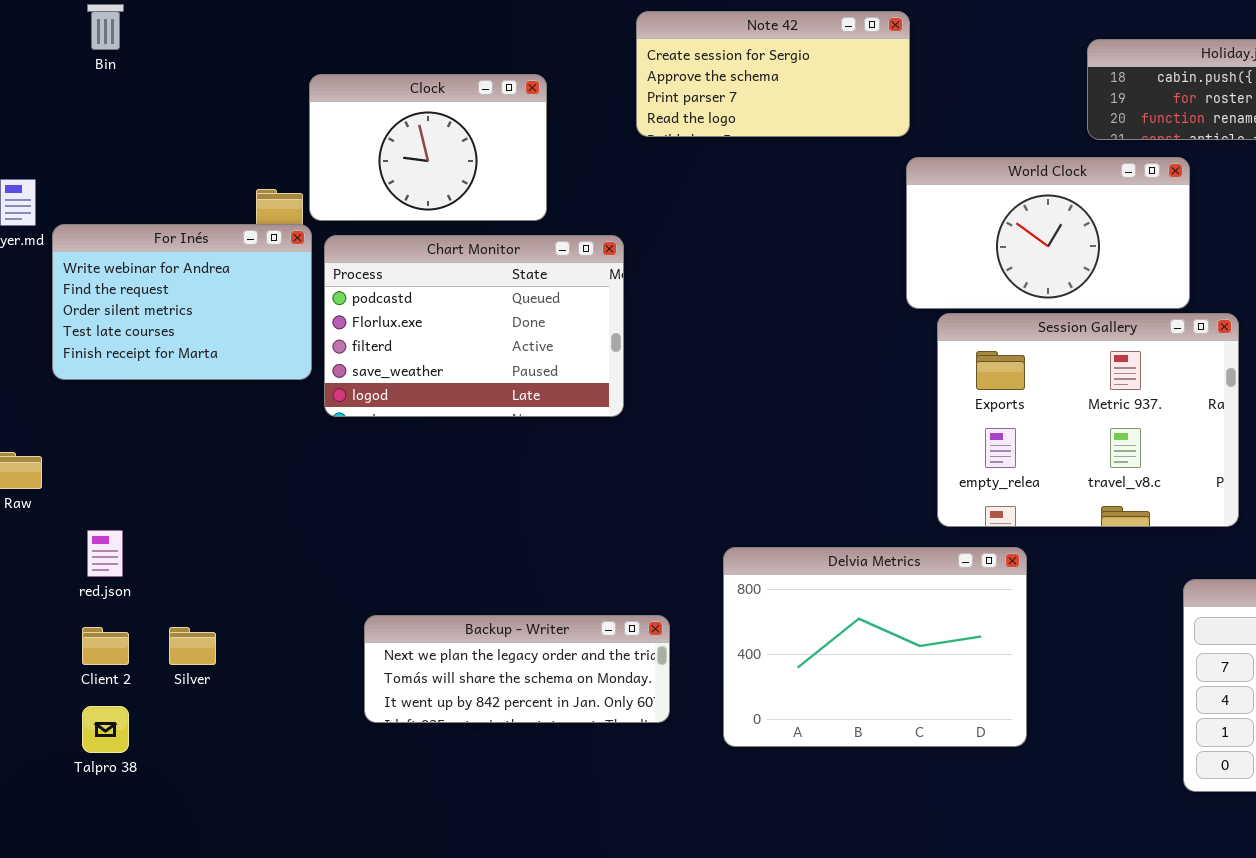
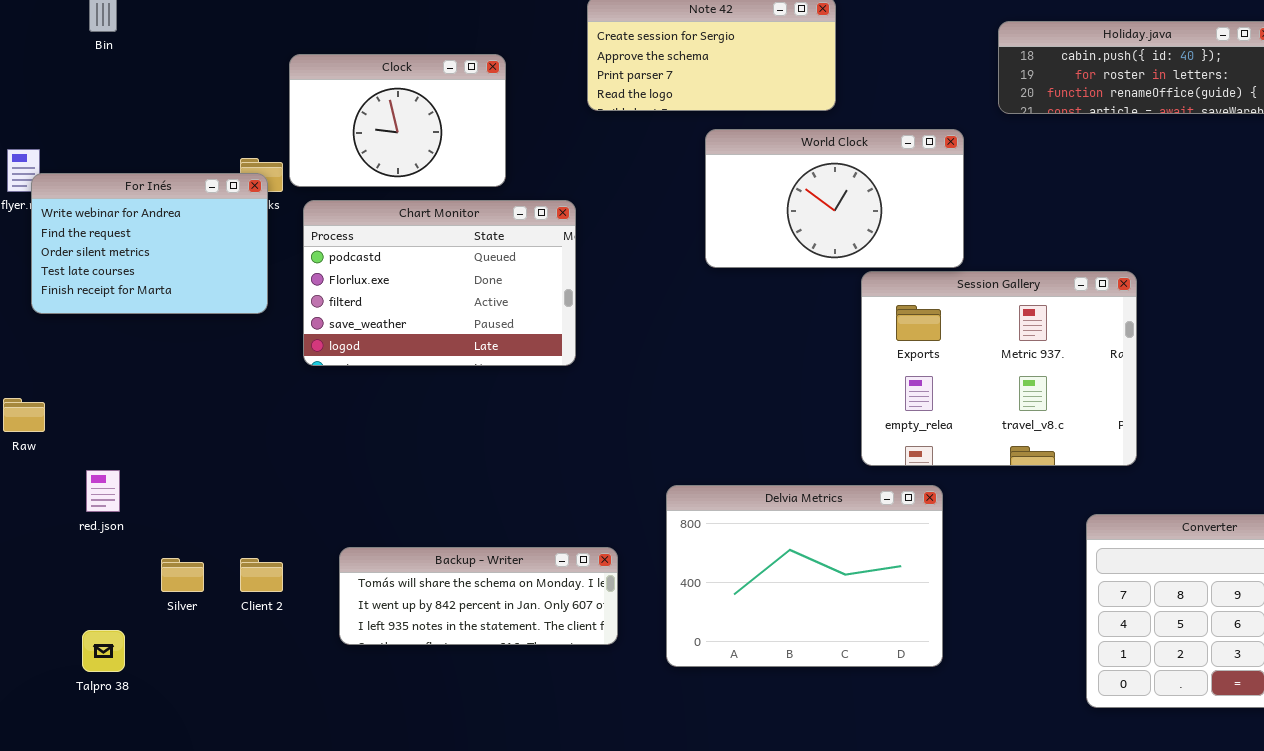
World Clock: [906,157,1190,309] -> [705,129,964,268], moved
For Inés: [52,224,312,380] -> [31,173,268,314], moved
Backup - Writer: [364,615,670,723] -> [339,547,618,645], scrolled down 1 row
Client 2: [82,627,129,665] -> [240,558,283,592], moved

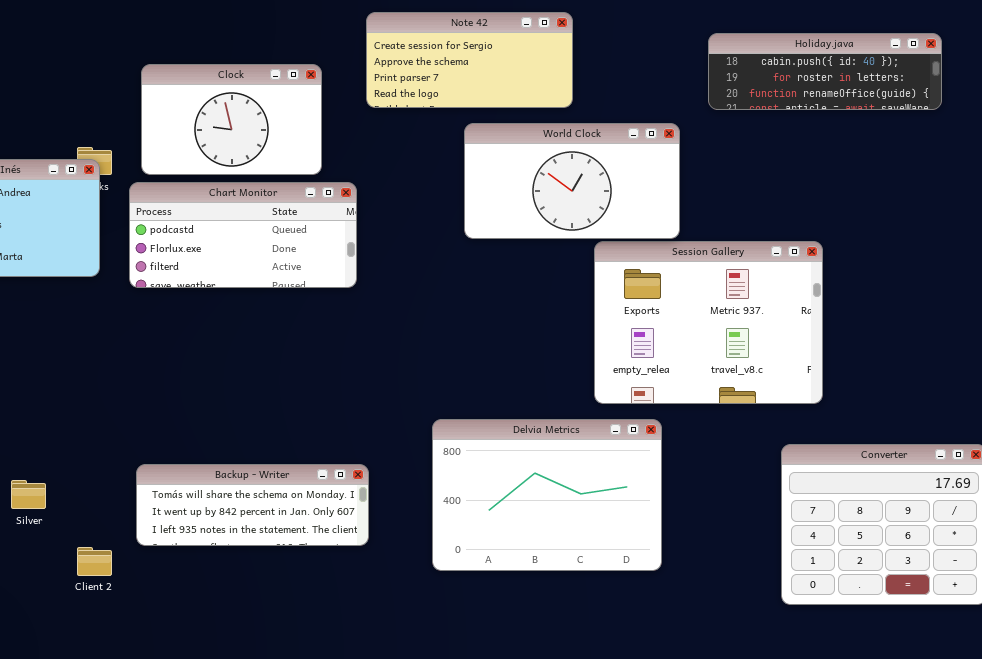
Clock: [289,54,506,187] -> [141,64,322,175], moved
Chart Monitor: [303,200,576,366] -> [129,182,357,288], resized
Backup - Writer: [339,547,618,645] -> [136,464,369,546], moved
Client 2: [240,558,283,592] -> [77,547,112,576], moved

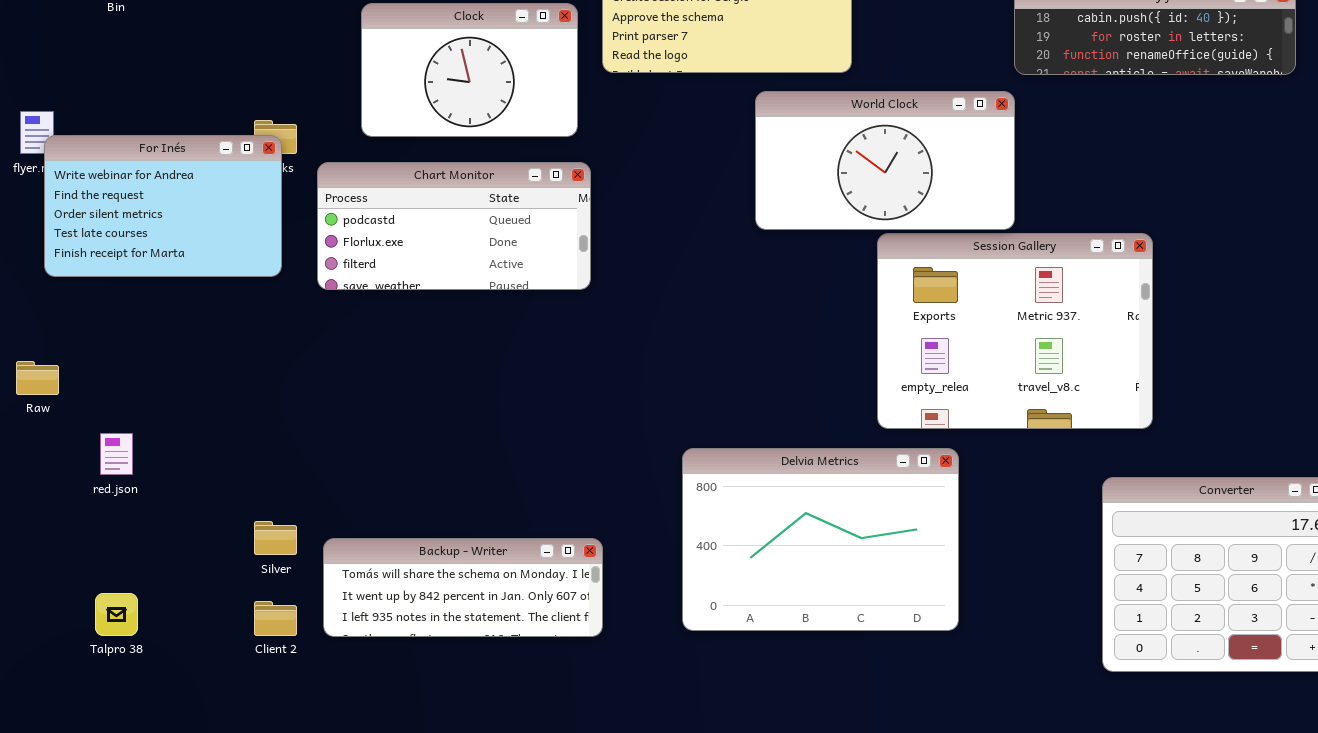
Clock: [141,64,322,175] -> [361,3,578,137], moved
World Clock: [464,123,680,239] -> [755,91,1015,230], moved
Backup - Writer: [136,464,369,546] -> [323,538,603,637], moved
Silver: [11,480,46,509] -> [254,521,297,555], moved

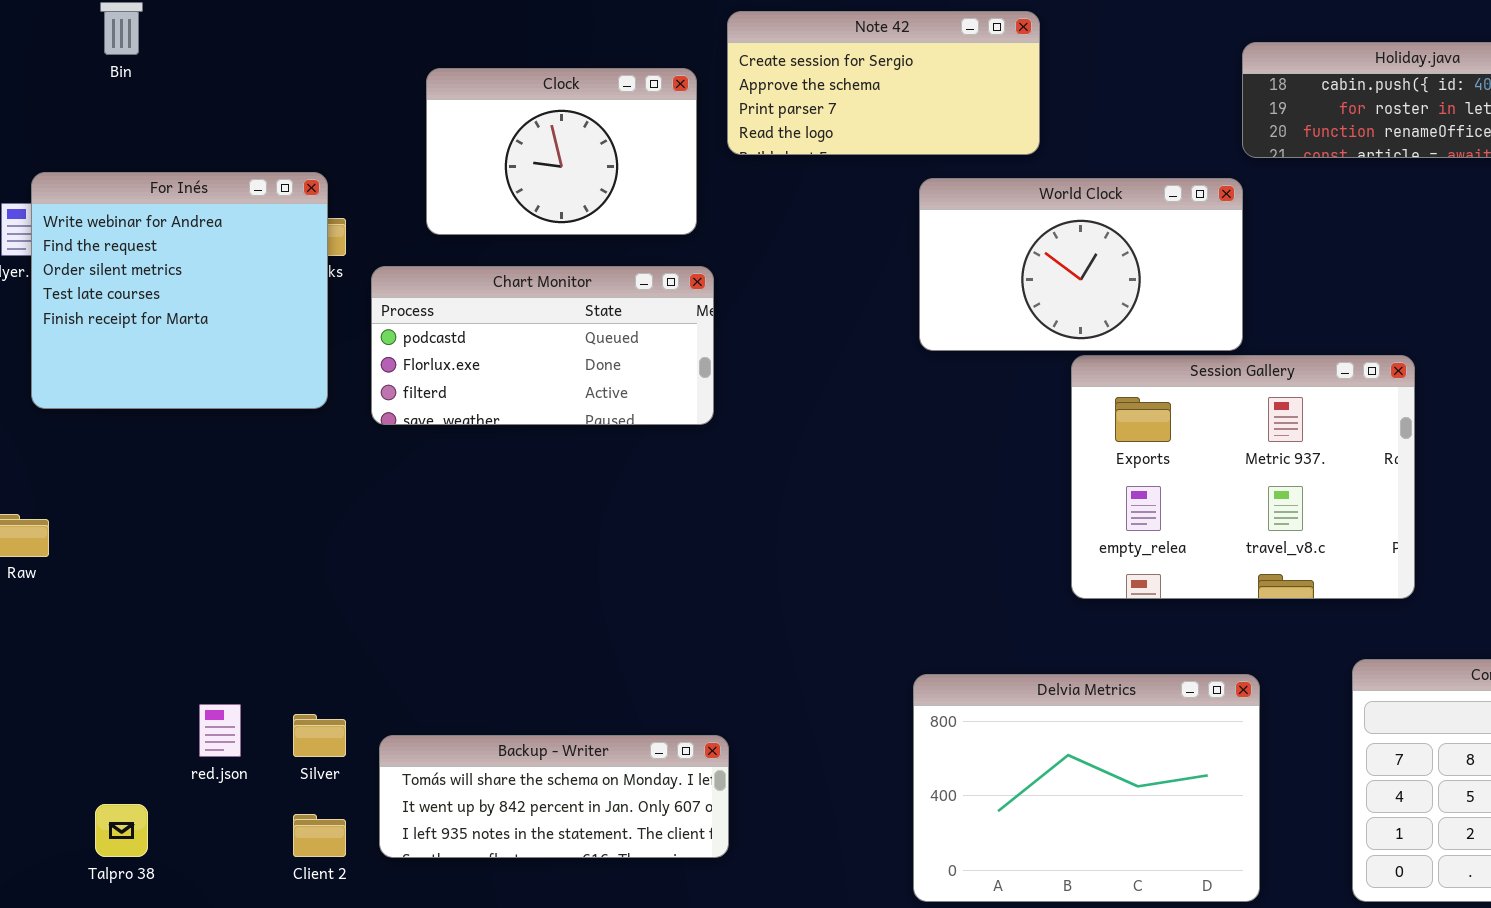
For Inés: [44,135,282,277] -> [31,172,328,409], resized
red.json: [100,433,133,475] -> [199,704,241,757], moved
Delvia Metrics: [682,448,959,631] -> [913,674,1260,902], moved

